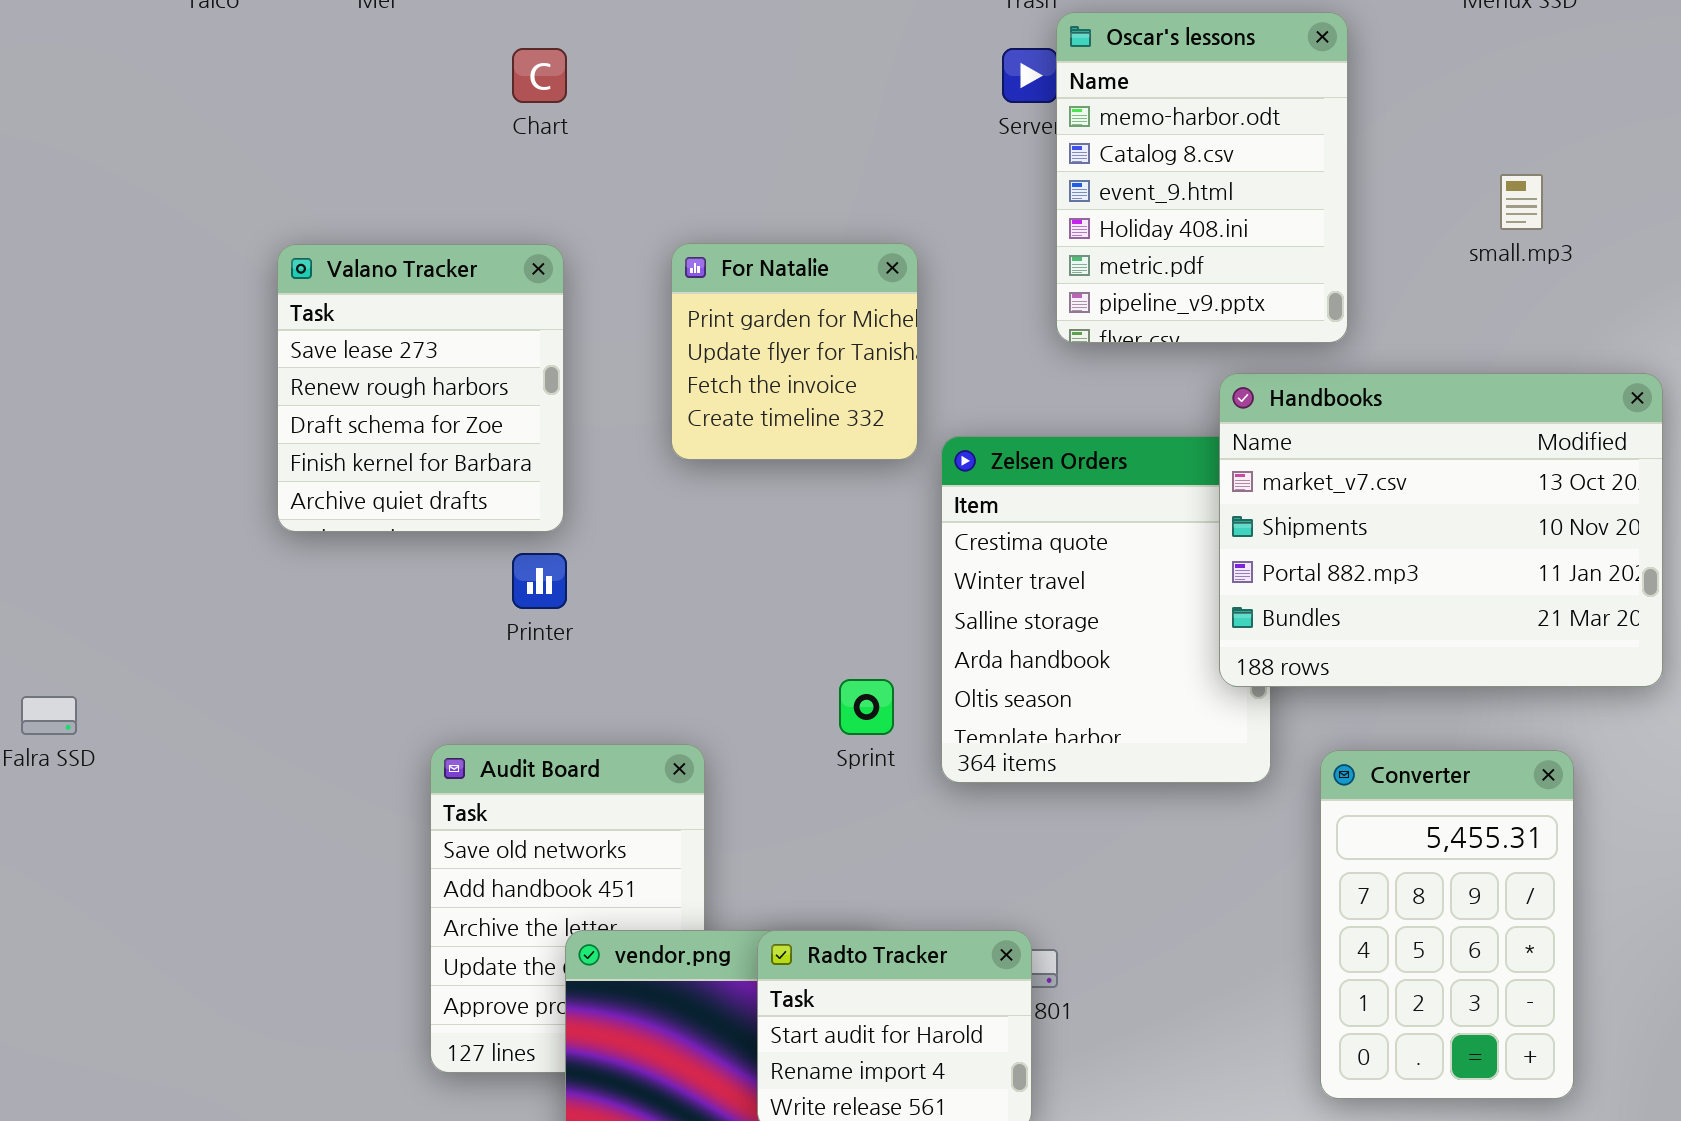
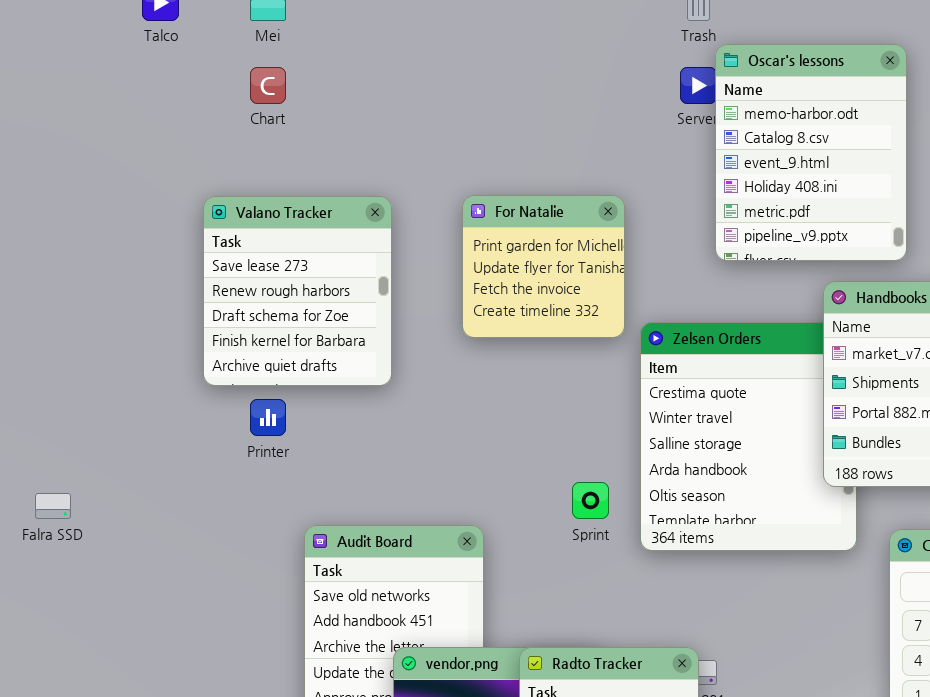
Chart: [512,48,567,103] -> [250,67,286,104], moved
Printer: [512,553,567,609] -> [250,399,286,436], moved

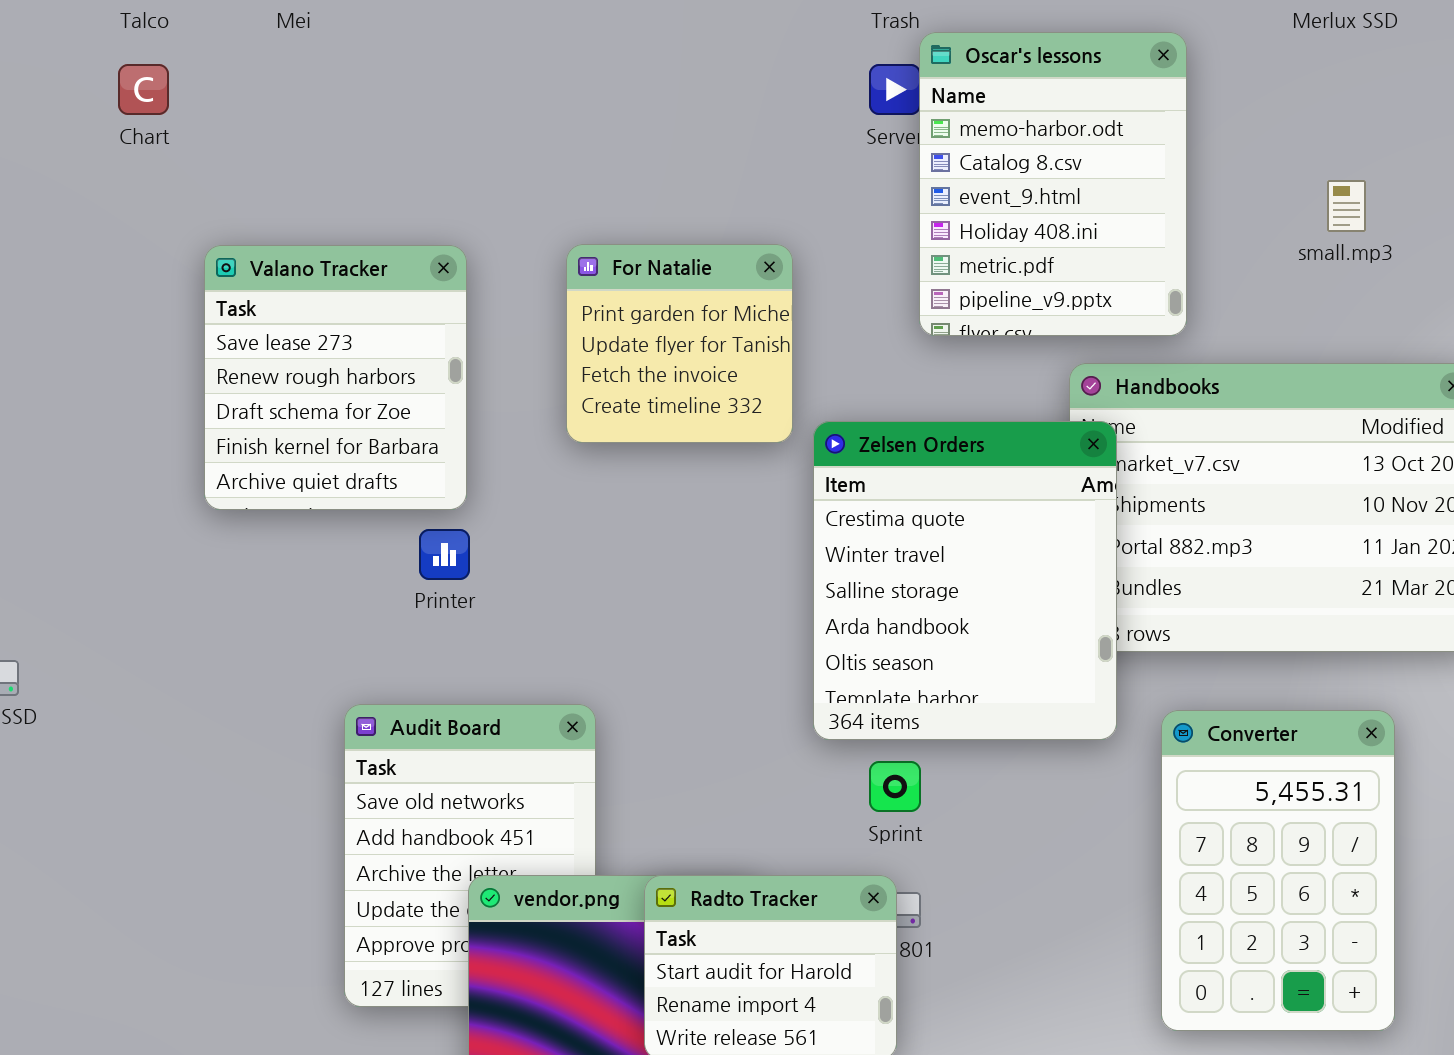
Chart: [250,67,286,104] -> [118,64,169,115], moved
Zelsen Orders: [640,322,857,551] -> [813,421,1117,740], raised
Printer: [250,399,286,436] -> [419,529,470,580], moved
Sprint: [572,482,609,519] -> [869,761,921,812], moved

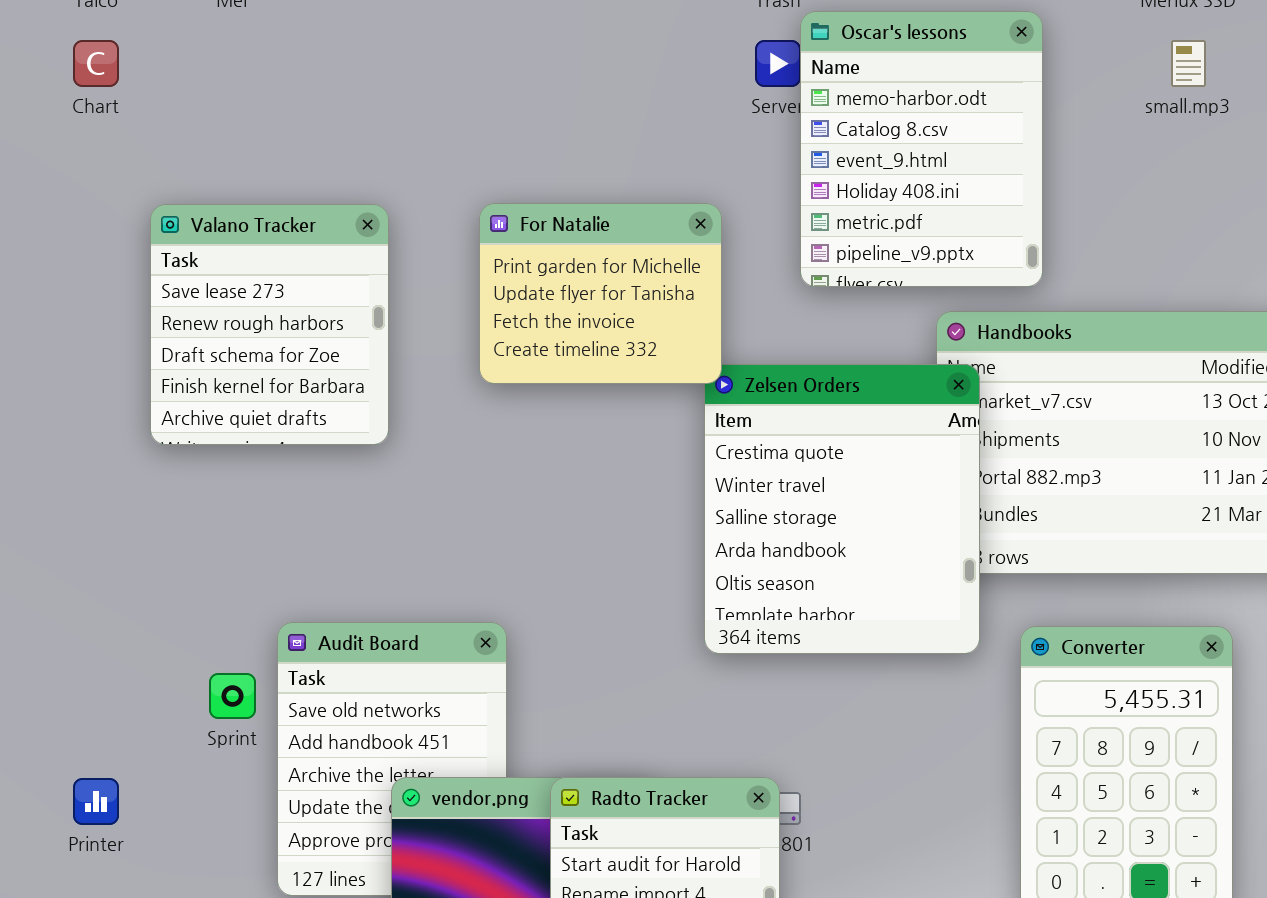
small.mp3: [1327,180,1366,232] -> [1171,40,1206,87], moved
For Natalie: [566,244,793,443] -> [479,203,722,384], resized
Printer: [419,529,470,580] -> [73,778,119,825], moved
Sprint: [869,761,921,812] -> [209,673,256,719], moved

